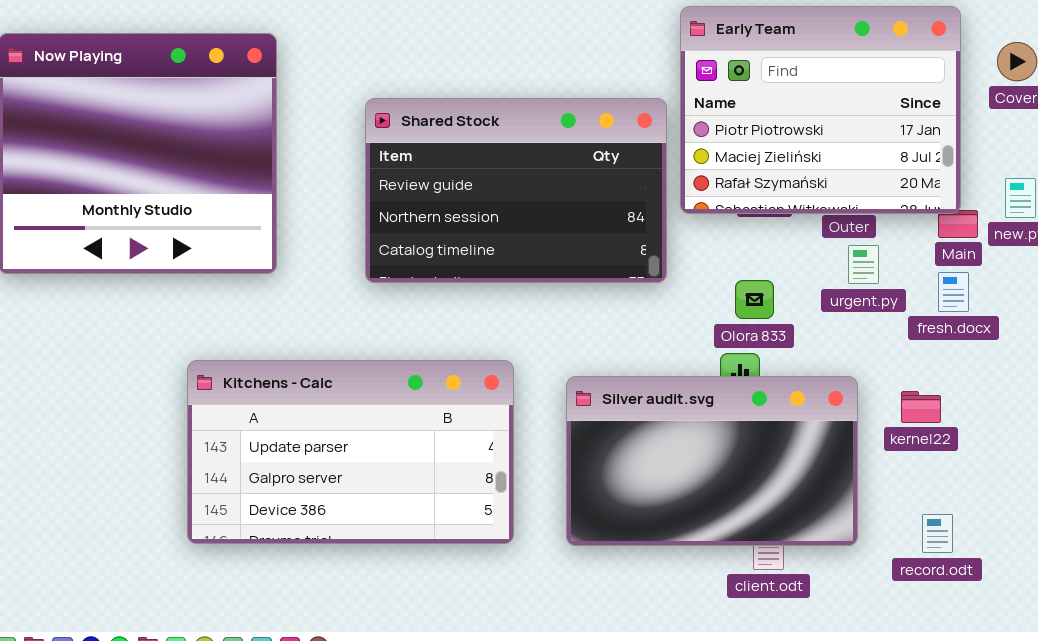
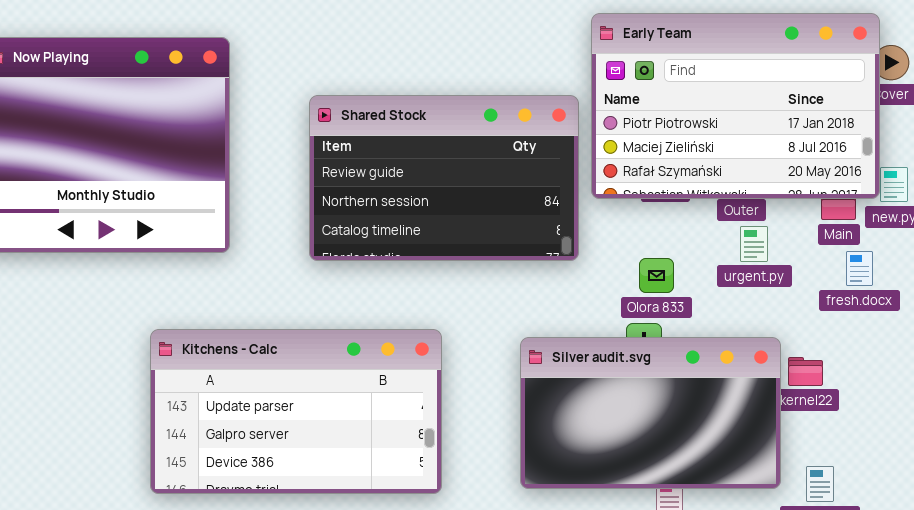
Early Team: [680,6,961,214] -> [591,13,880,199], resized
fresh.docx: [938,272,969,312] -> [846,251,873,286], moved
Silver audit.svg: [566,376,858,546] -> [520,337,781,489], moved

